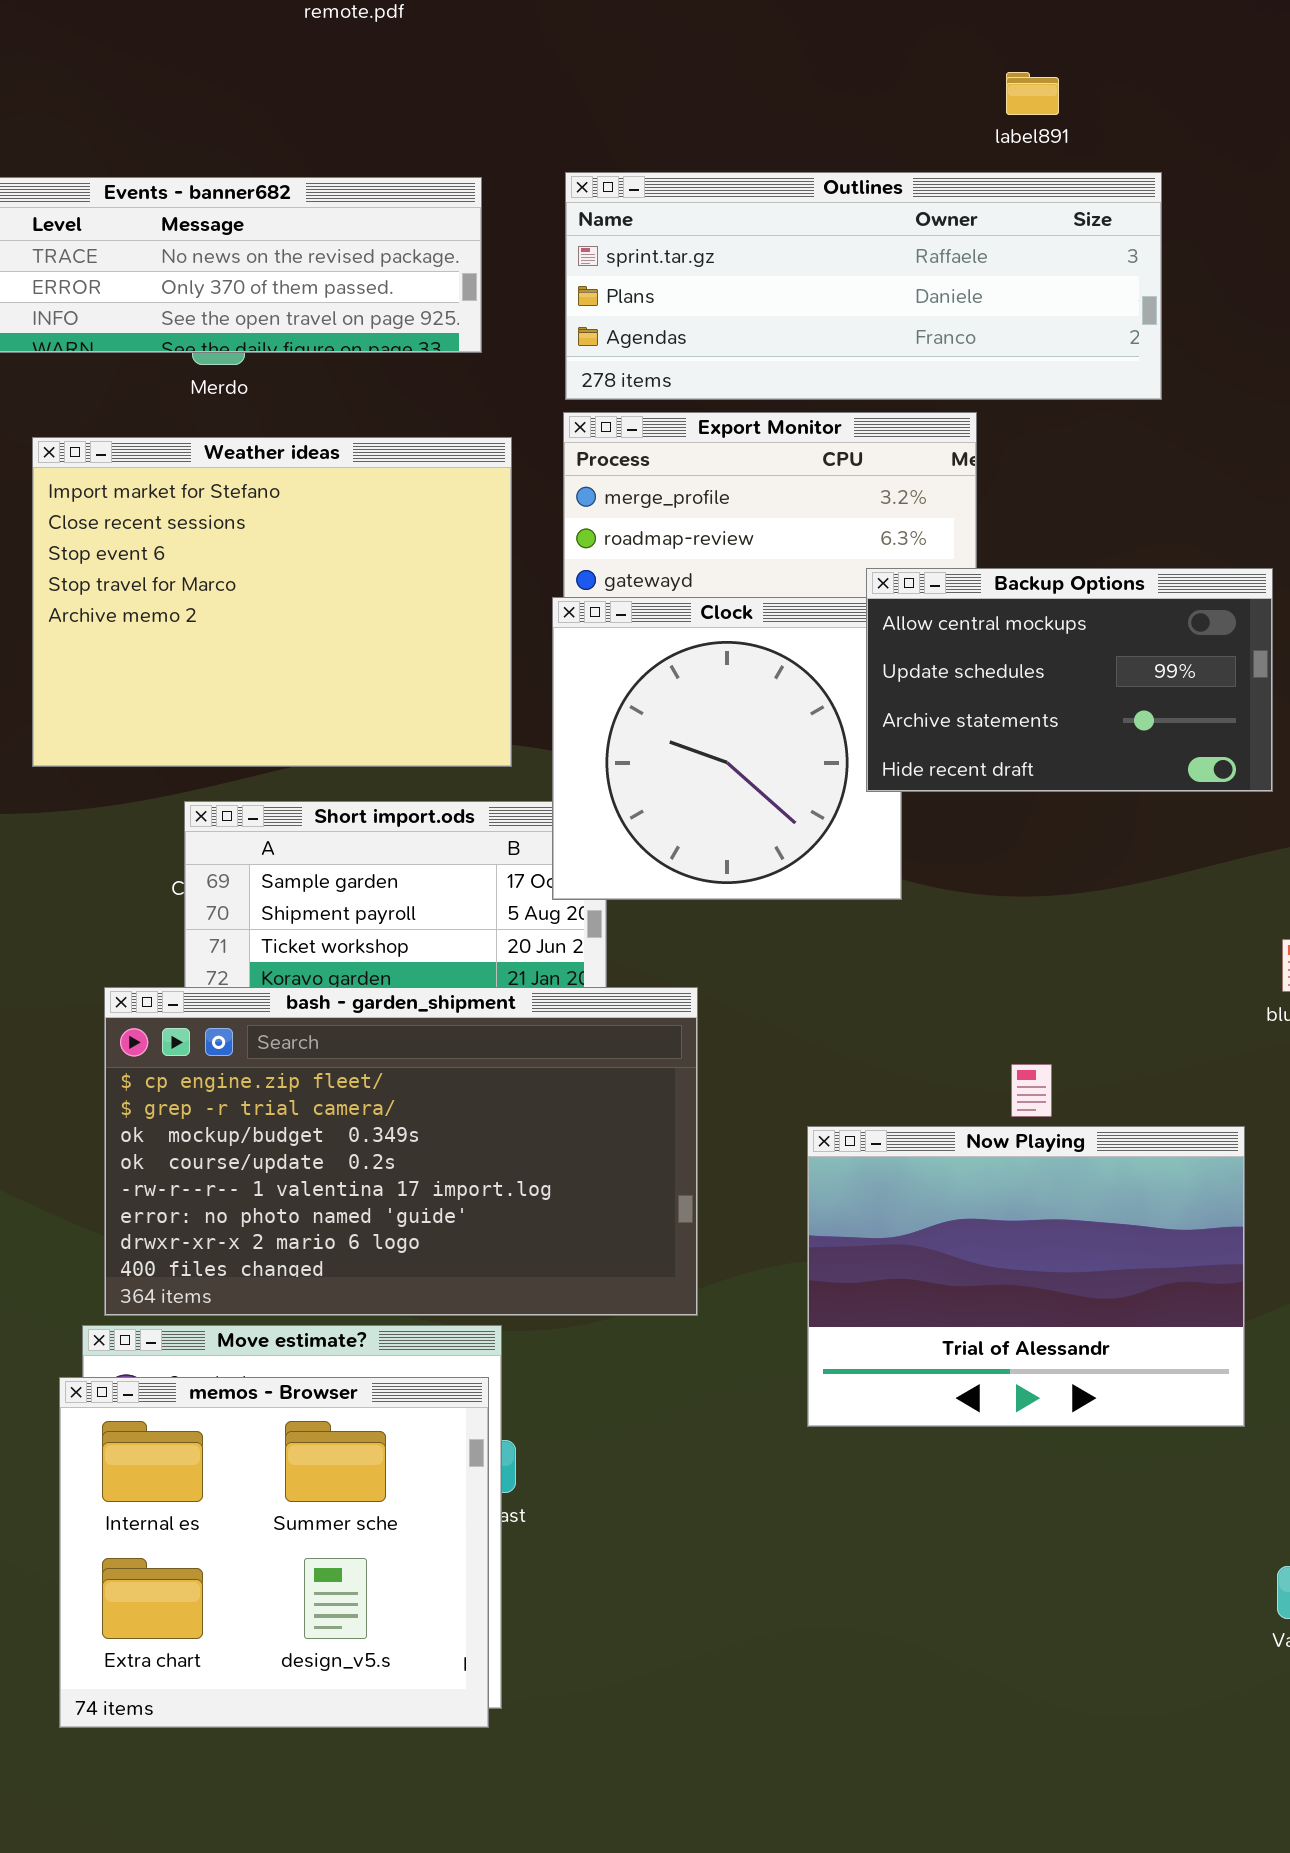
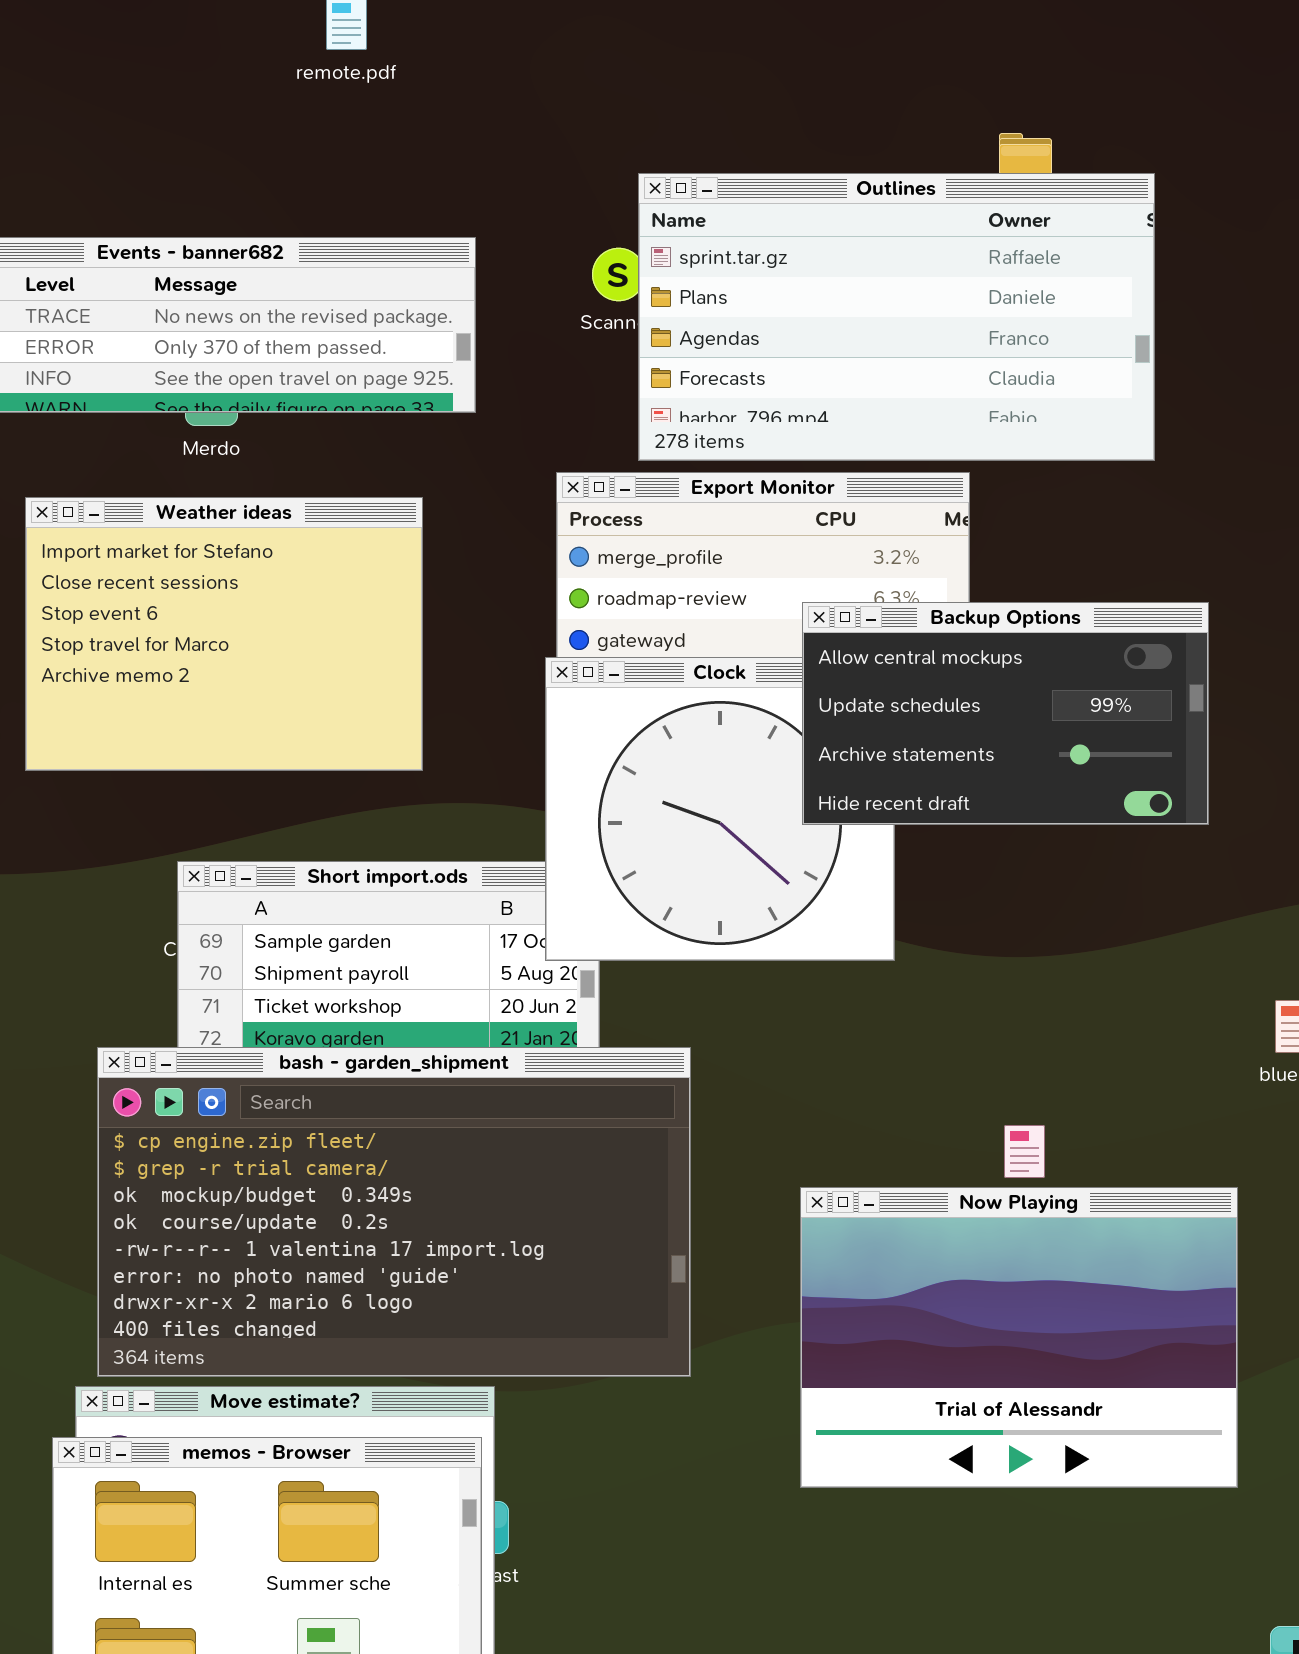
Outlines: [565,172,1162,400] -> [638,173,1155,461], resized
Weather ideas: [32,437,512,767] -> [25,497,423,771], resized
Backup Options: [866,568,1273,792] -> [802,602,1209,825], moved

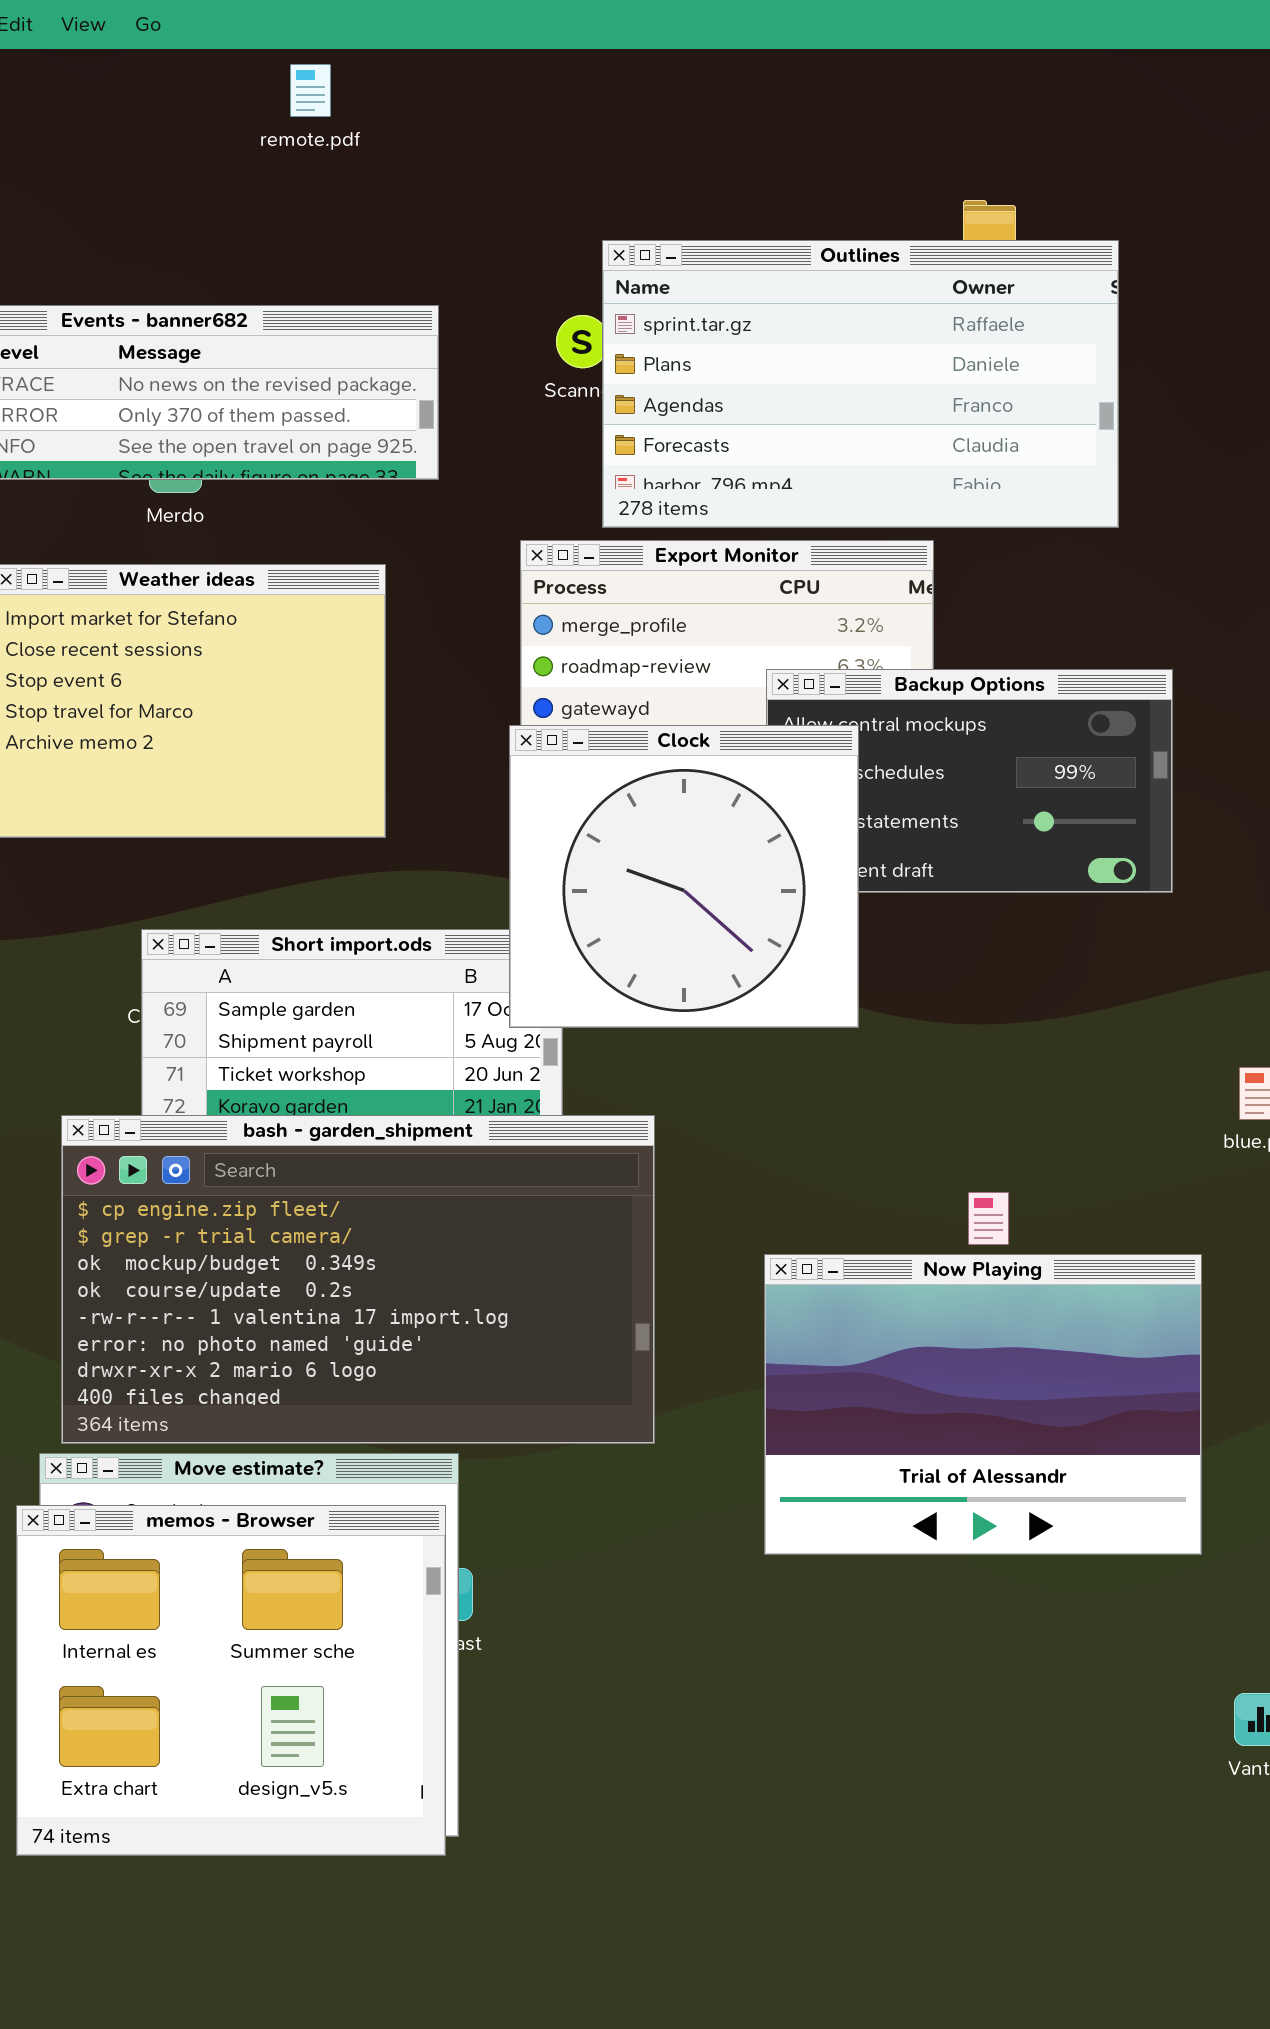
Clock: [545,657,895,961] -> [509,725,859,1028], raised

